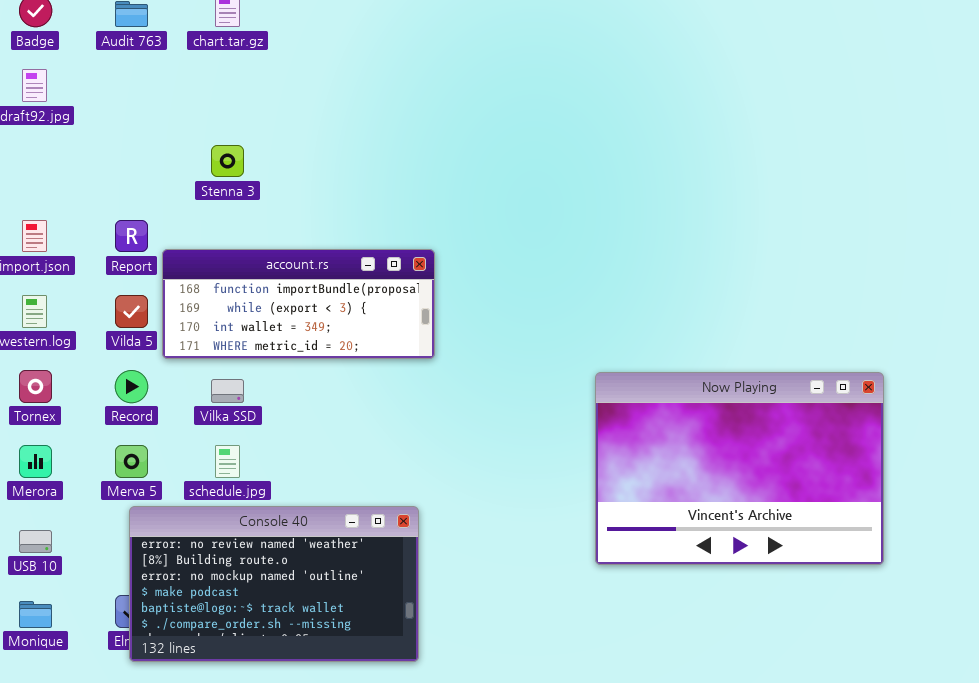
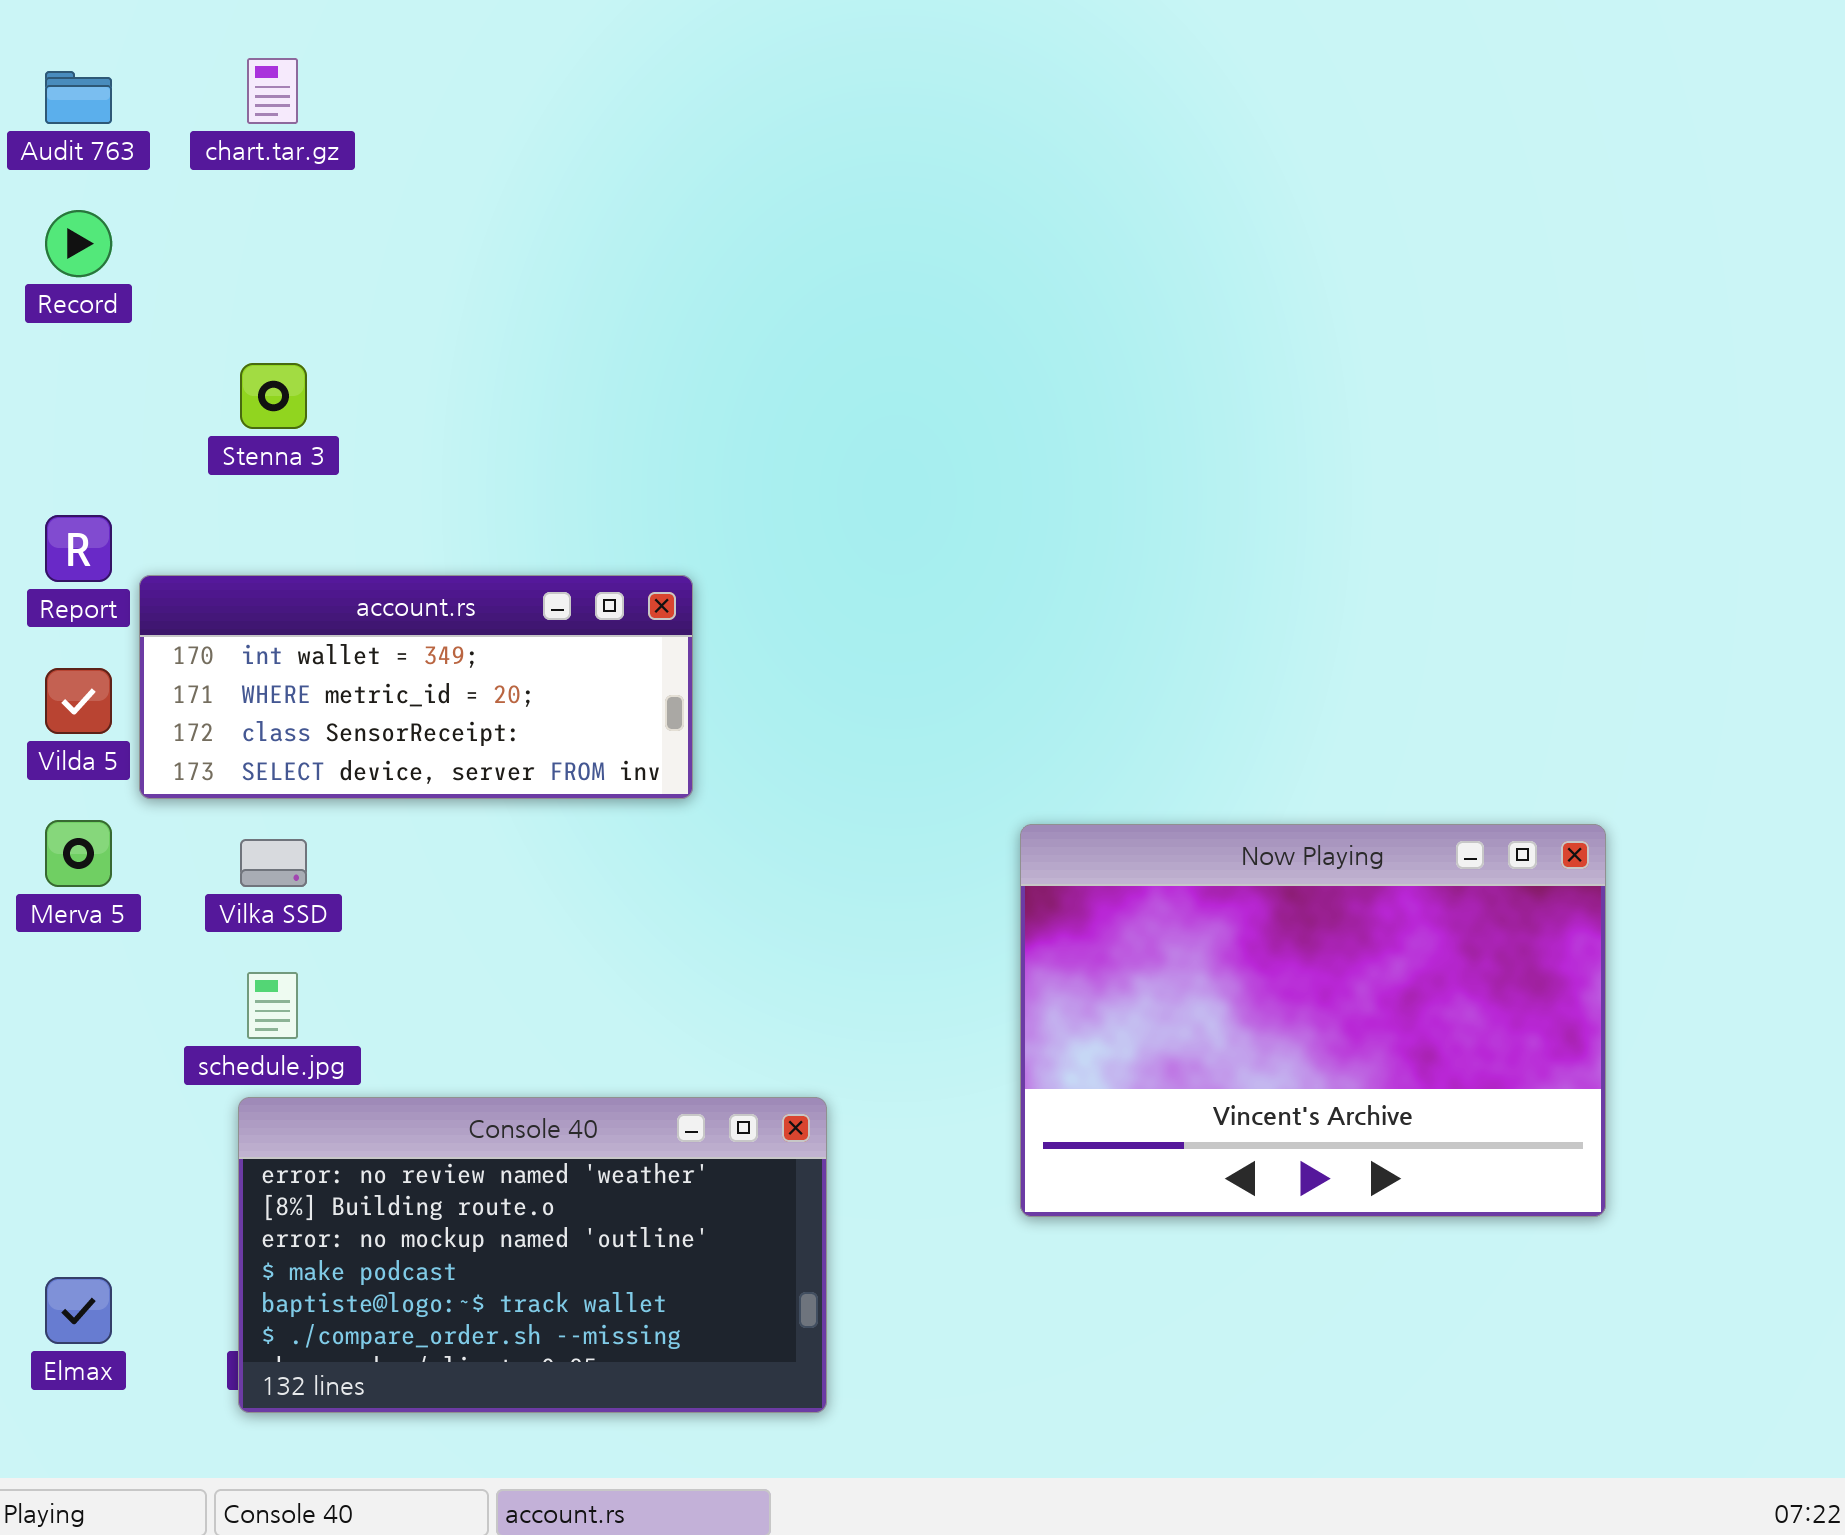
account.rs: [162,249,435,359] -> [139,575,693,799], scrolled down 2 rows
Record: [115,370,148,403] -> [45,210,112,277], moved
Merva 5: [115,445,148,478] -> [45,820,112,887], moved
Console 40: [129,506,419,662] -> [238,1097,827,1413], moved

